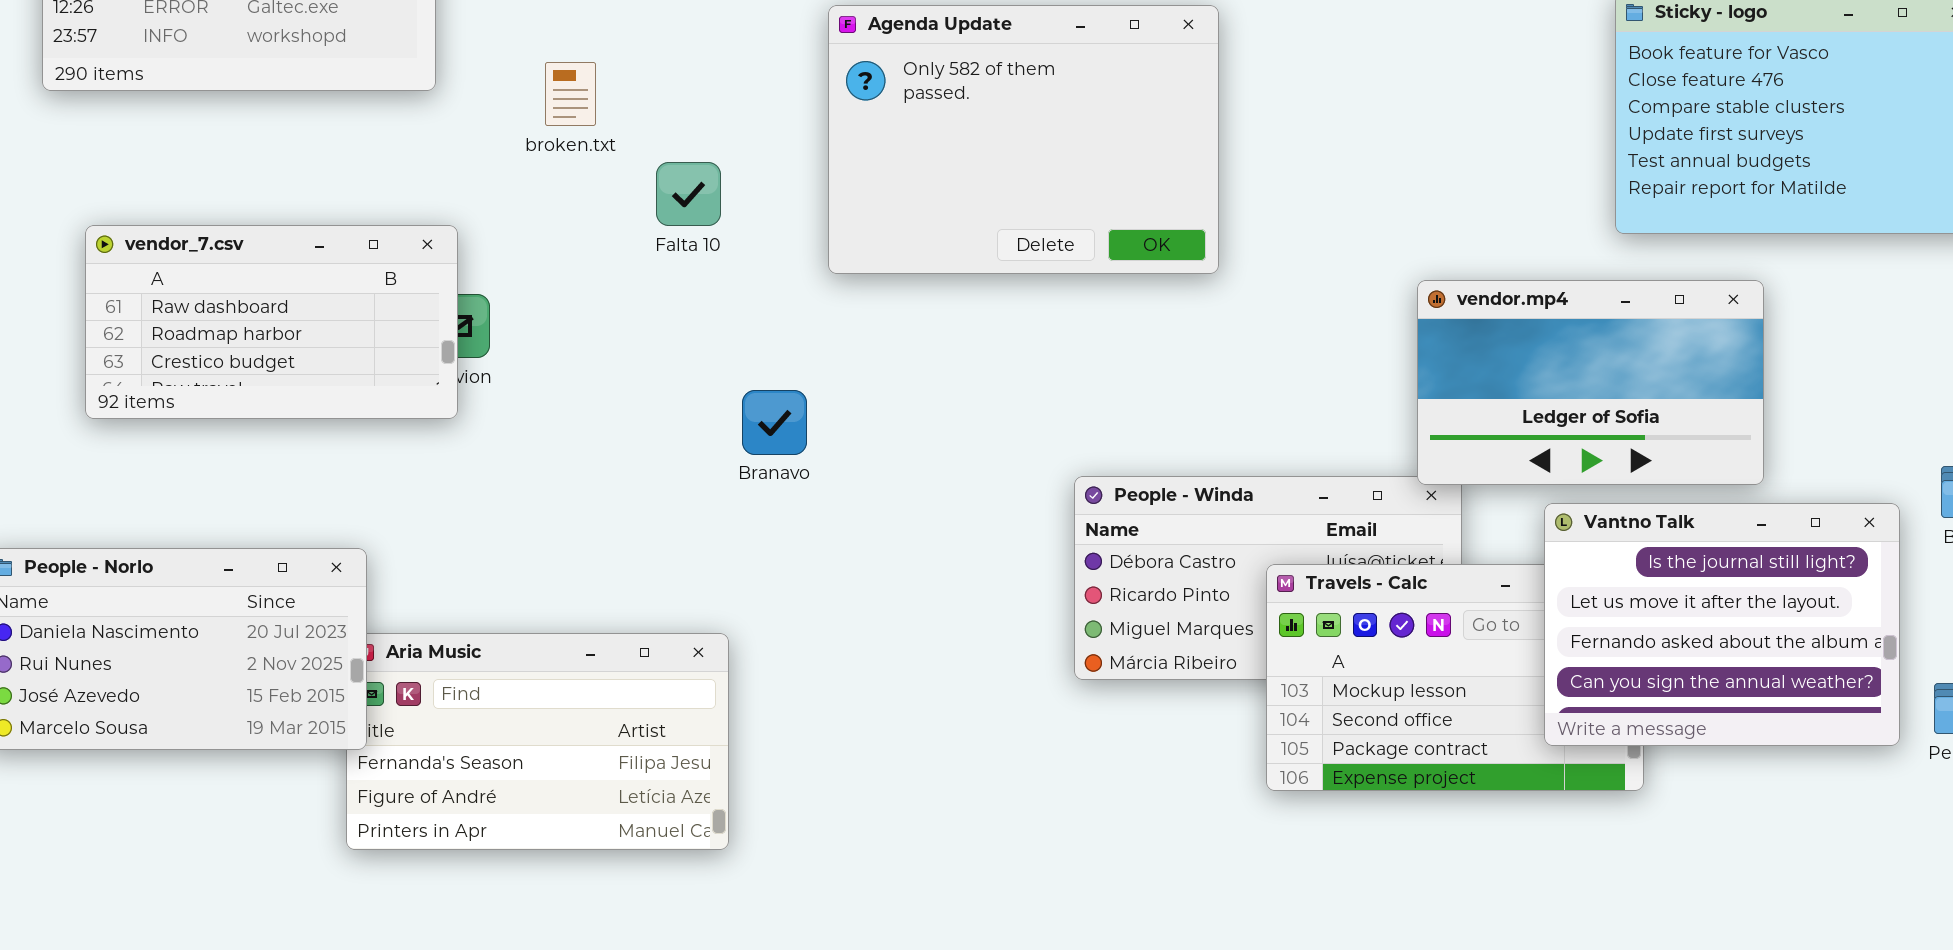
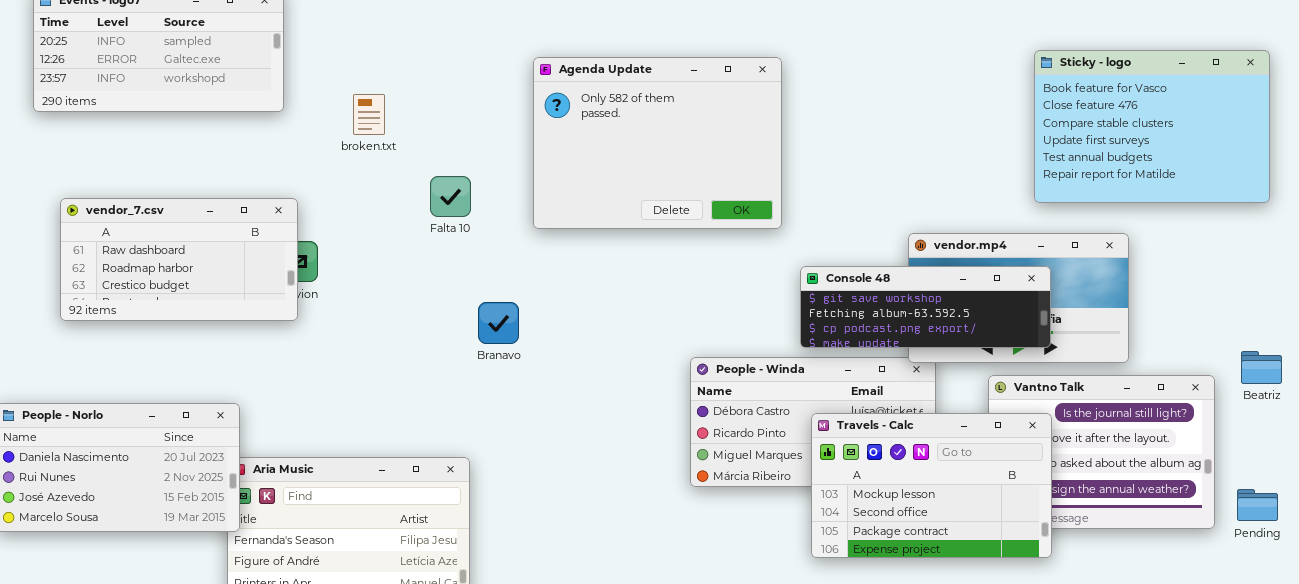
Falta 10: [656,162,721,226] -> [430,176,471,217], moved
Console 48: none -> [800,266,1051,348], opened
Travels - Calc: [1266,564,1644,791] -> [811,413,1052,558], raised

